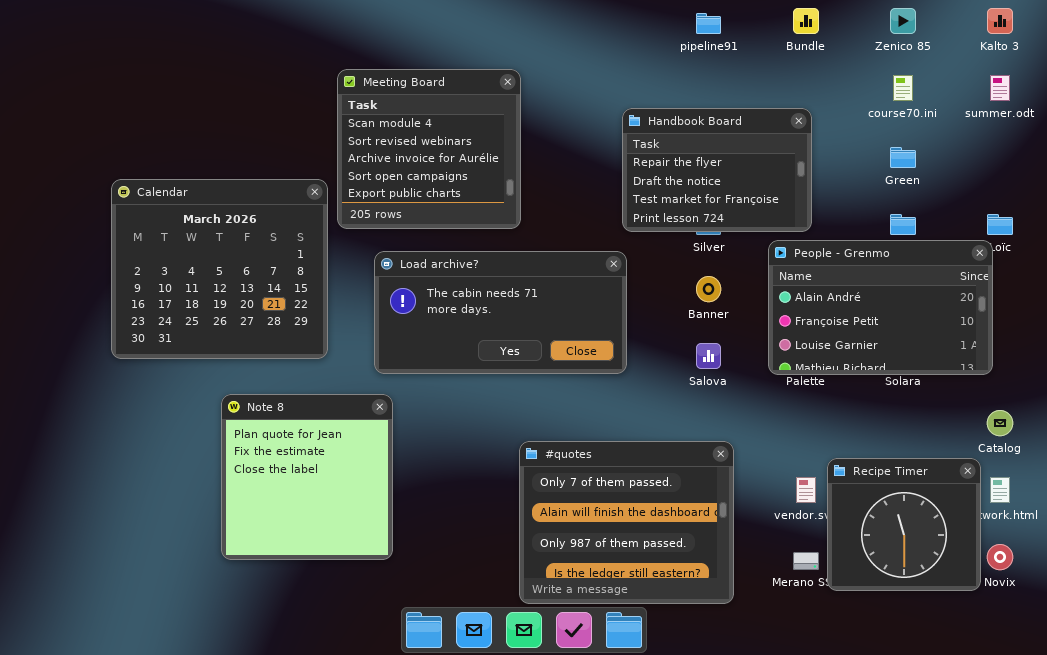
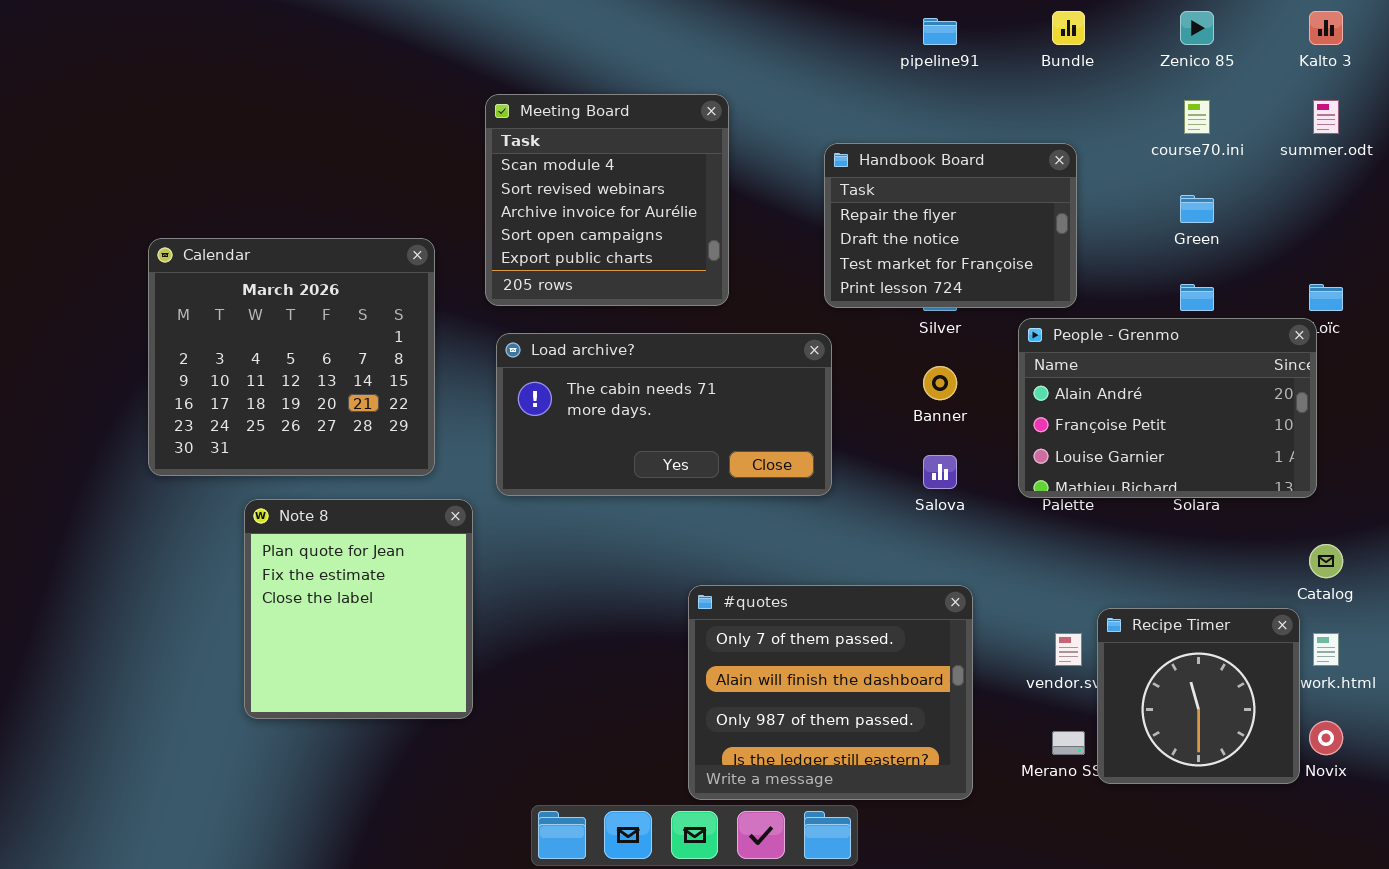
Meeting Board: [337,69,521,229] -> [485,94,729,306], moved
Note 8: [221,394,393,560] -> [244,499,473,719], moved

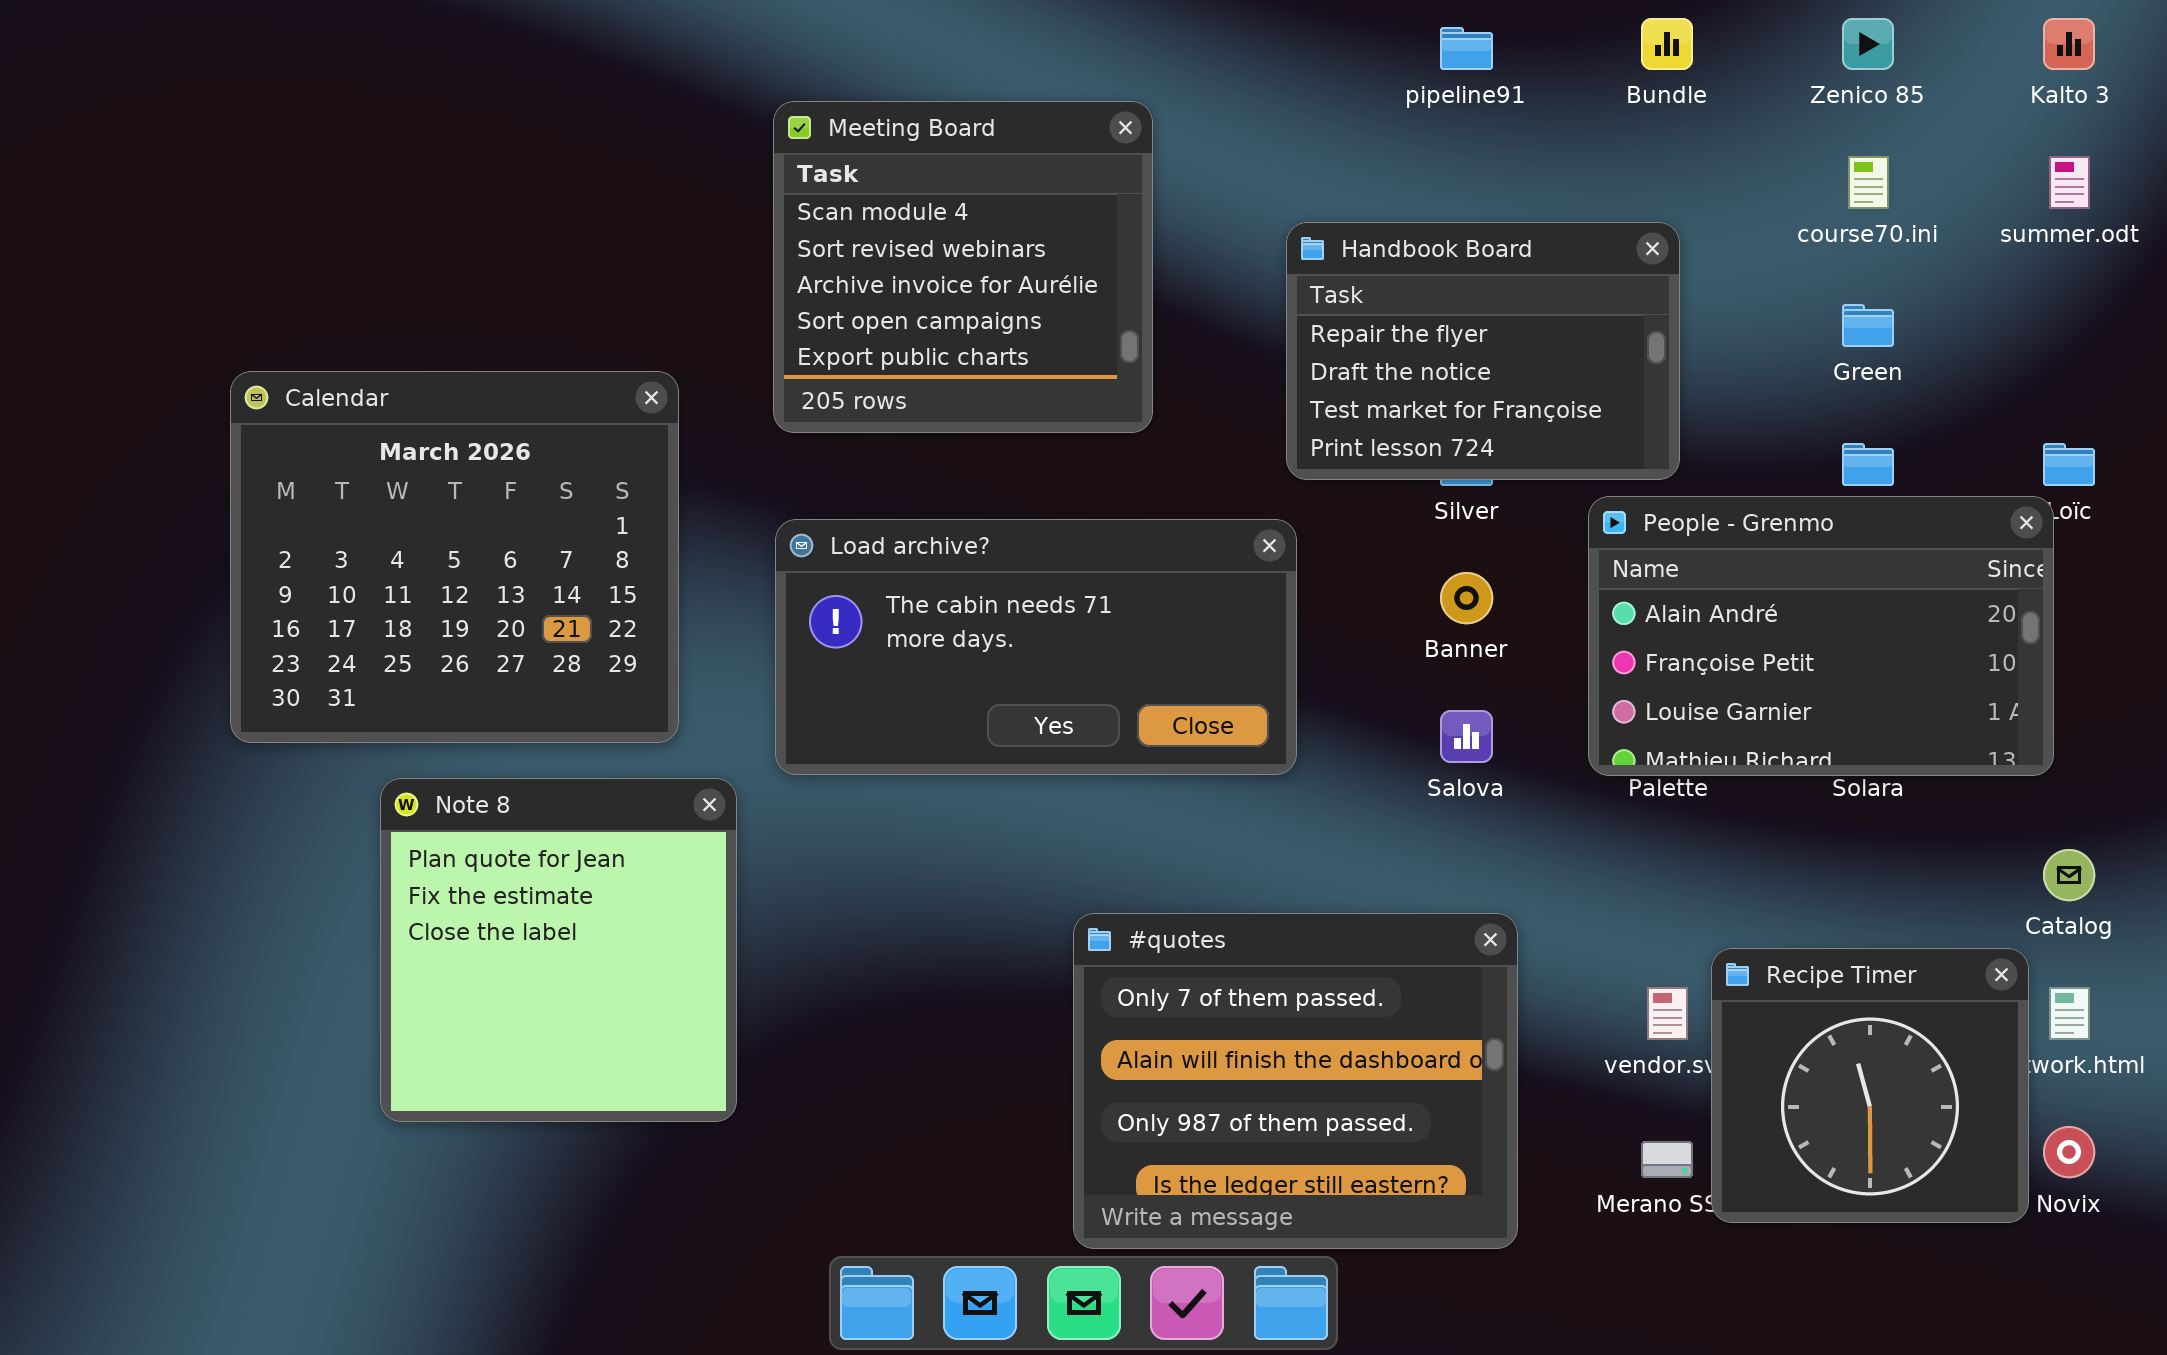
Meeting Board: [485,94,729,306] -> [773,101,1153,433], moved

